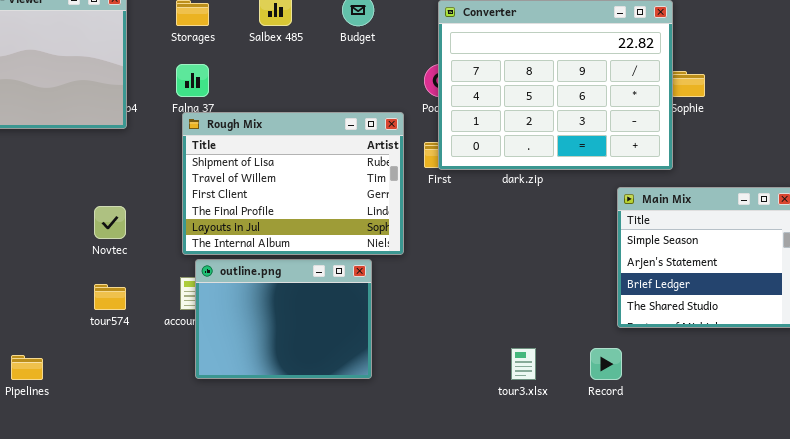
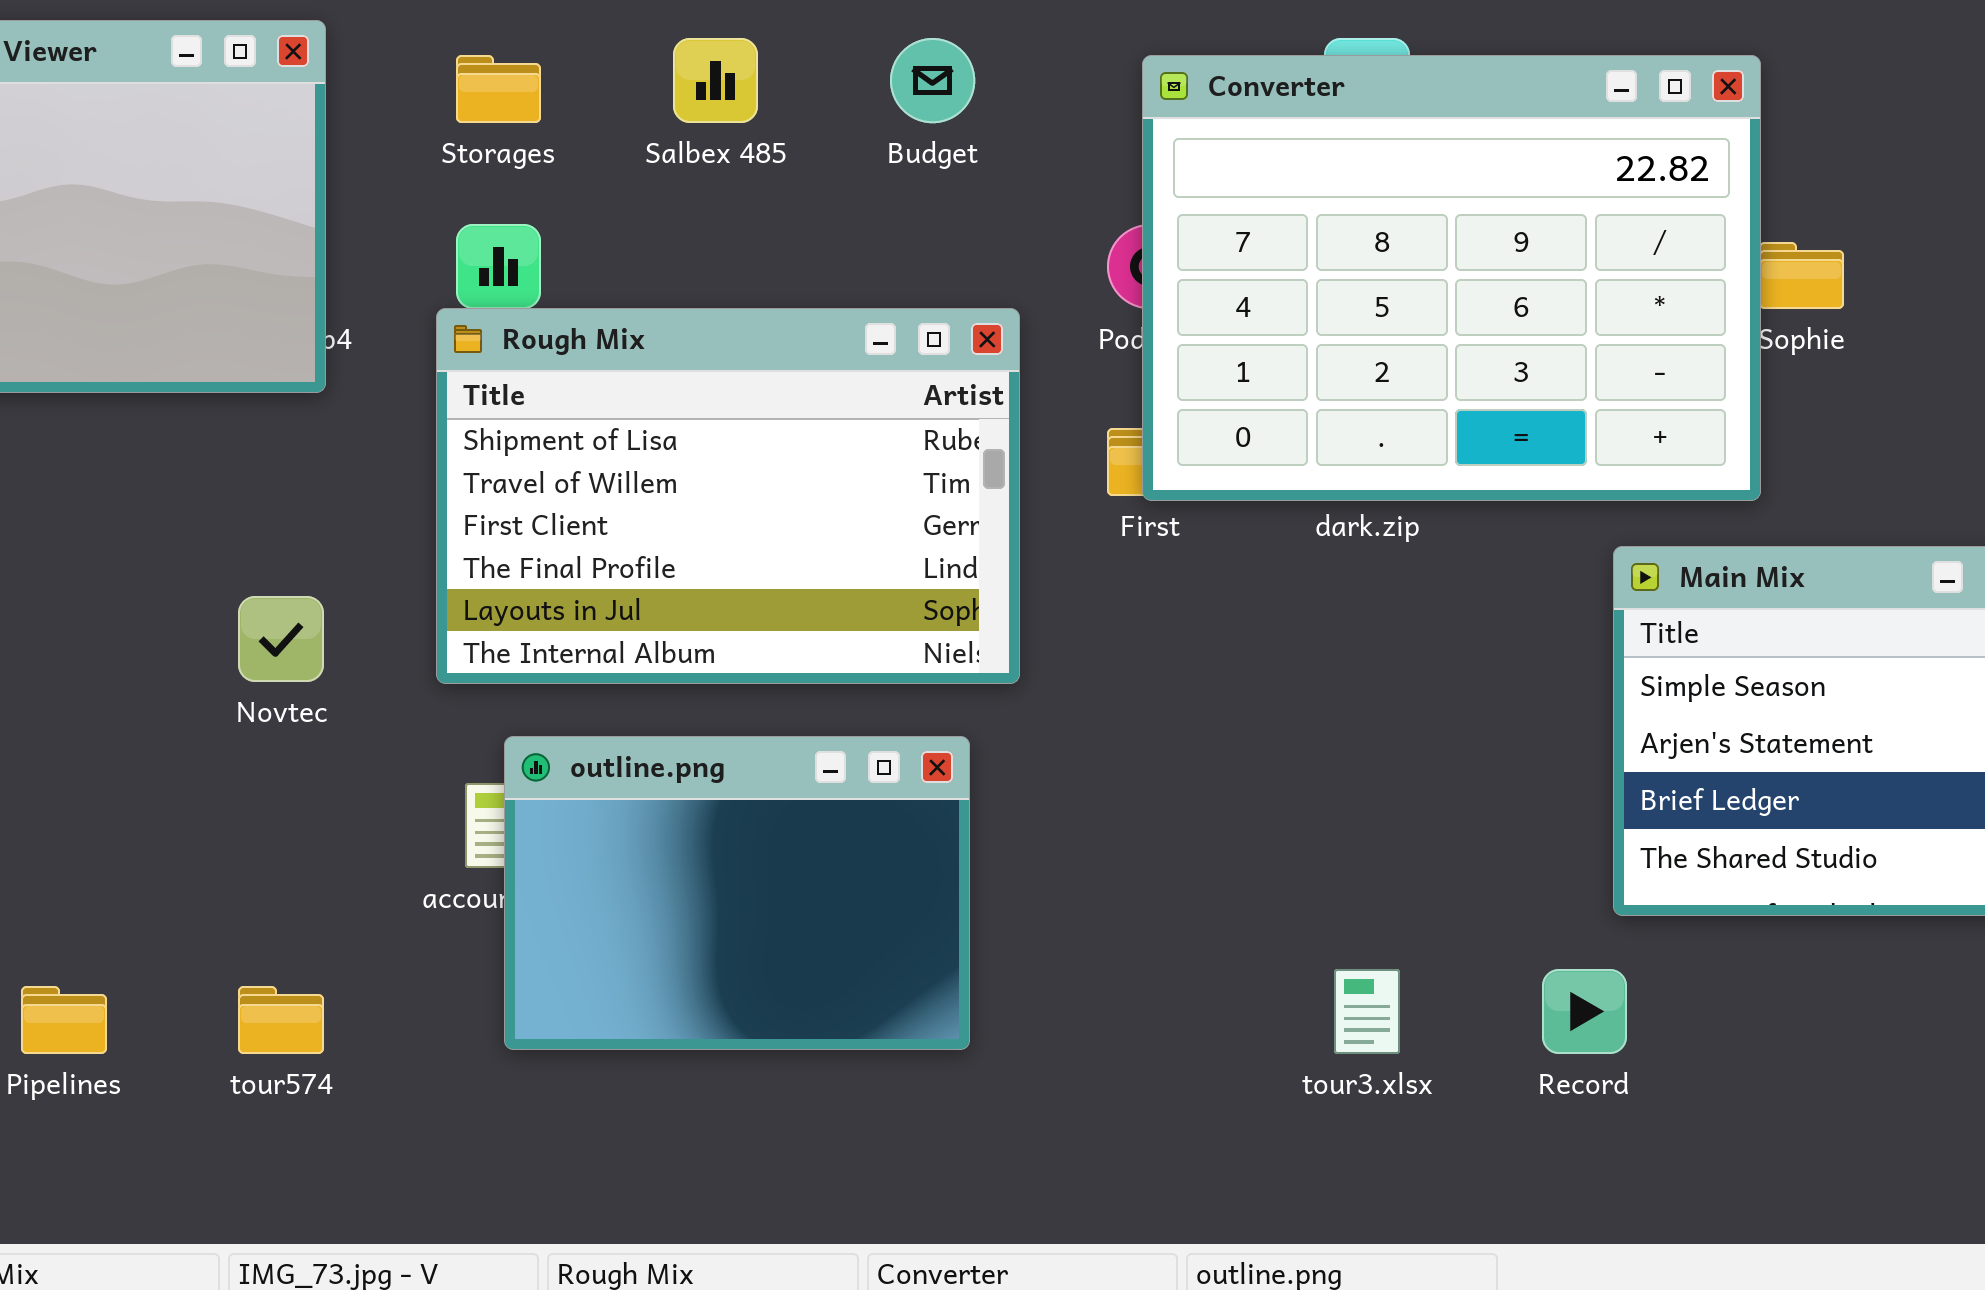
Rough Mix: [182,112,404,255] -> [436,308,1020,684], moved
tour574: [94,284,126,310] -> [238,986,324,1054], moved

